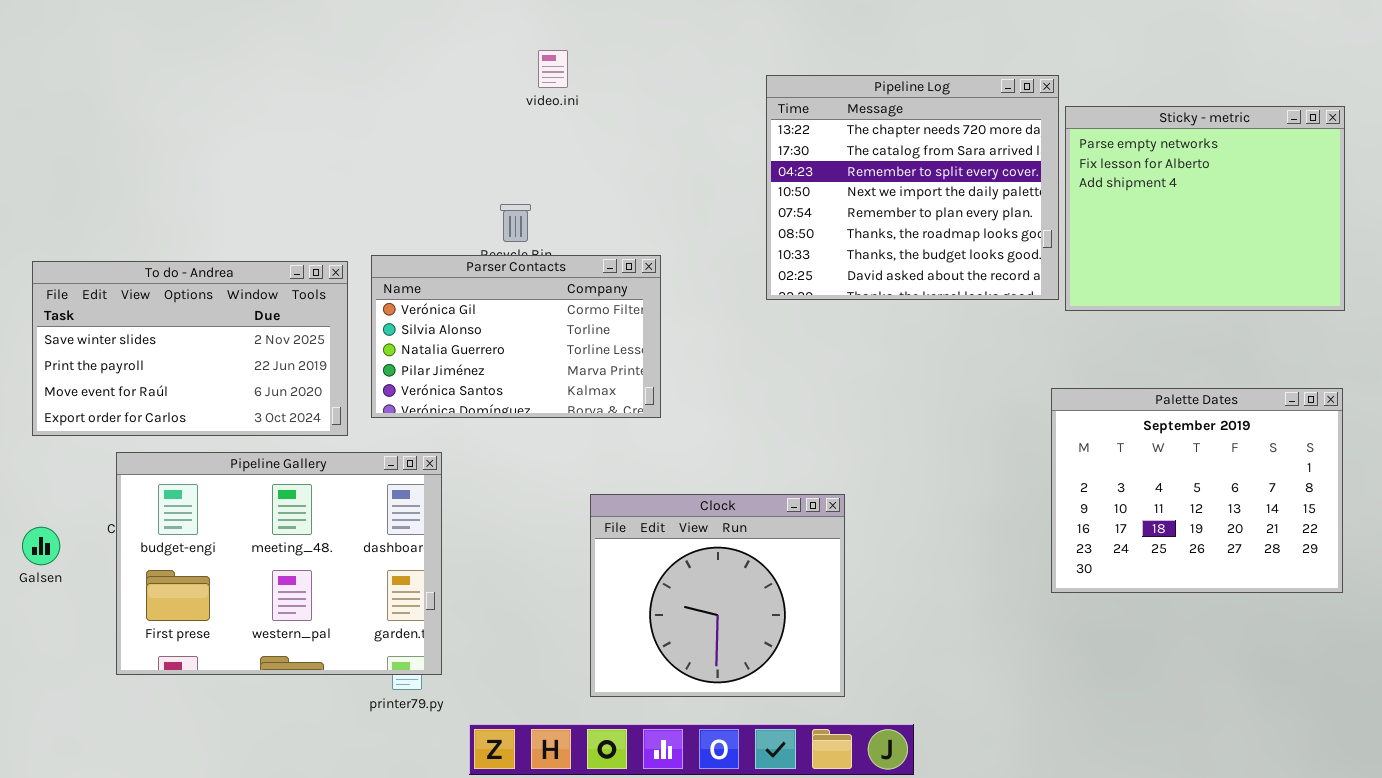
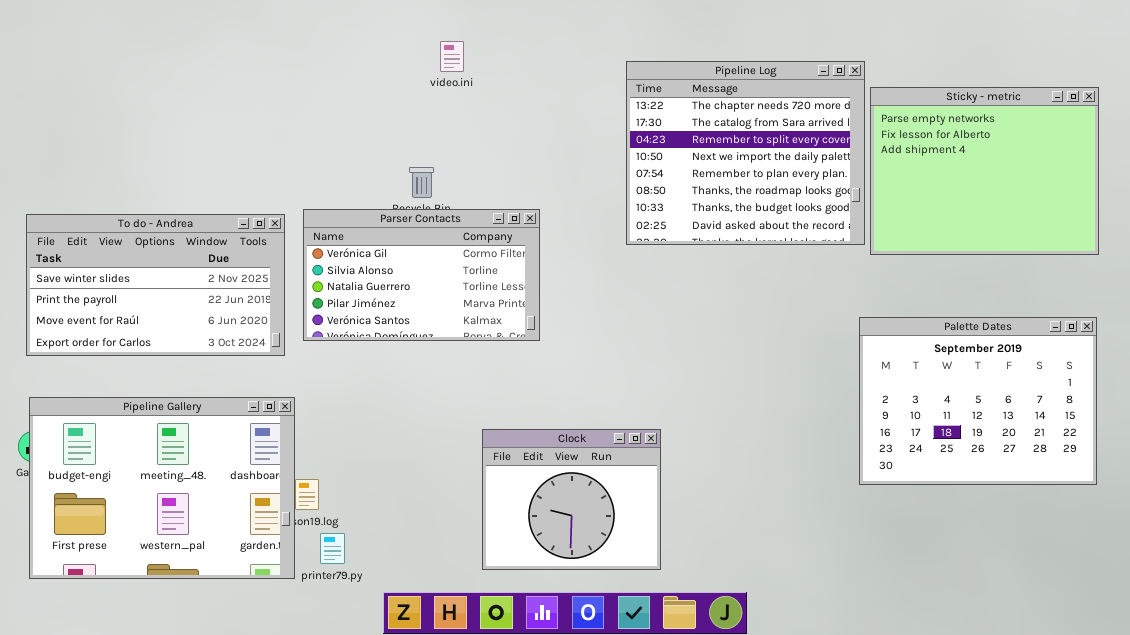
Pipeline Gallery: [116,452,442,675] -> [29,397,295,579], moved
Clock: [590,494,845,697] -> [482,429,661,570], resized

